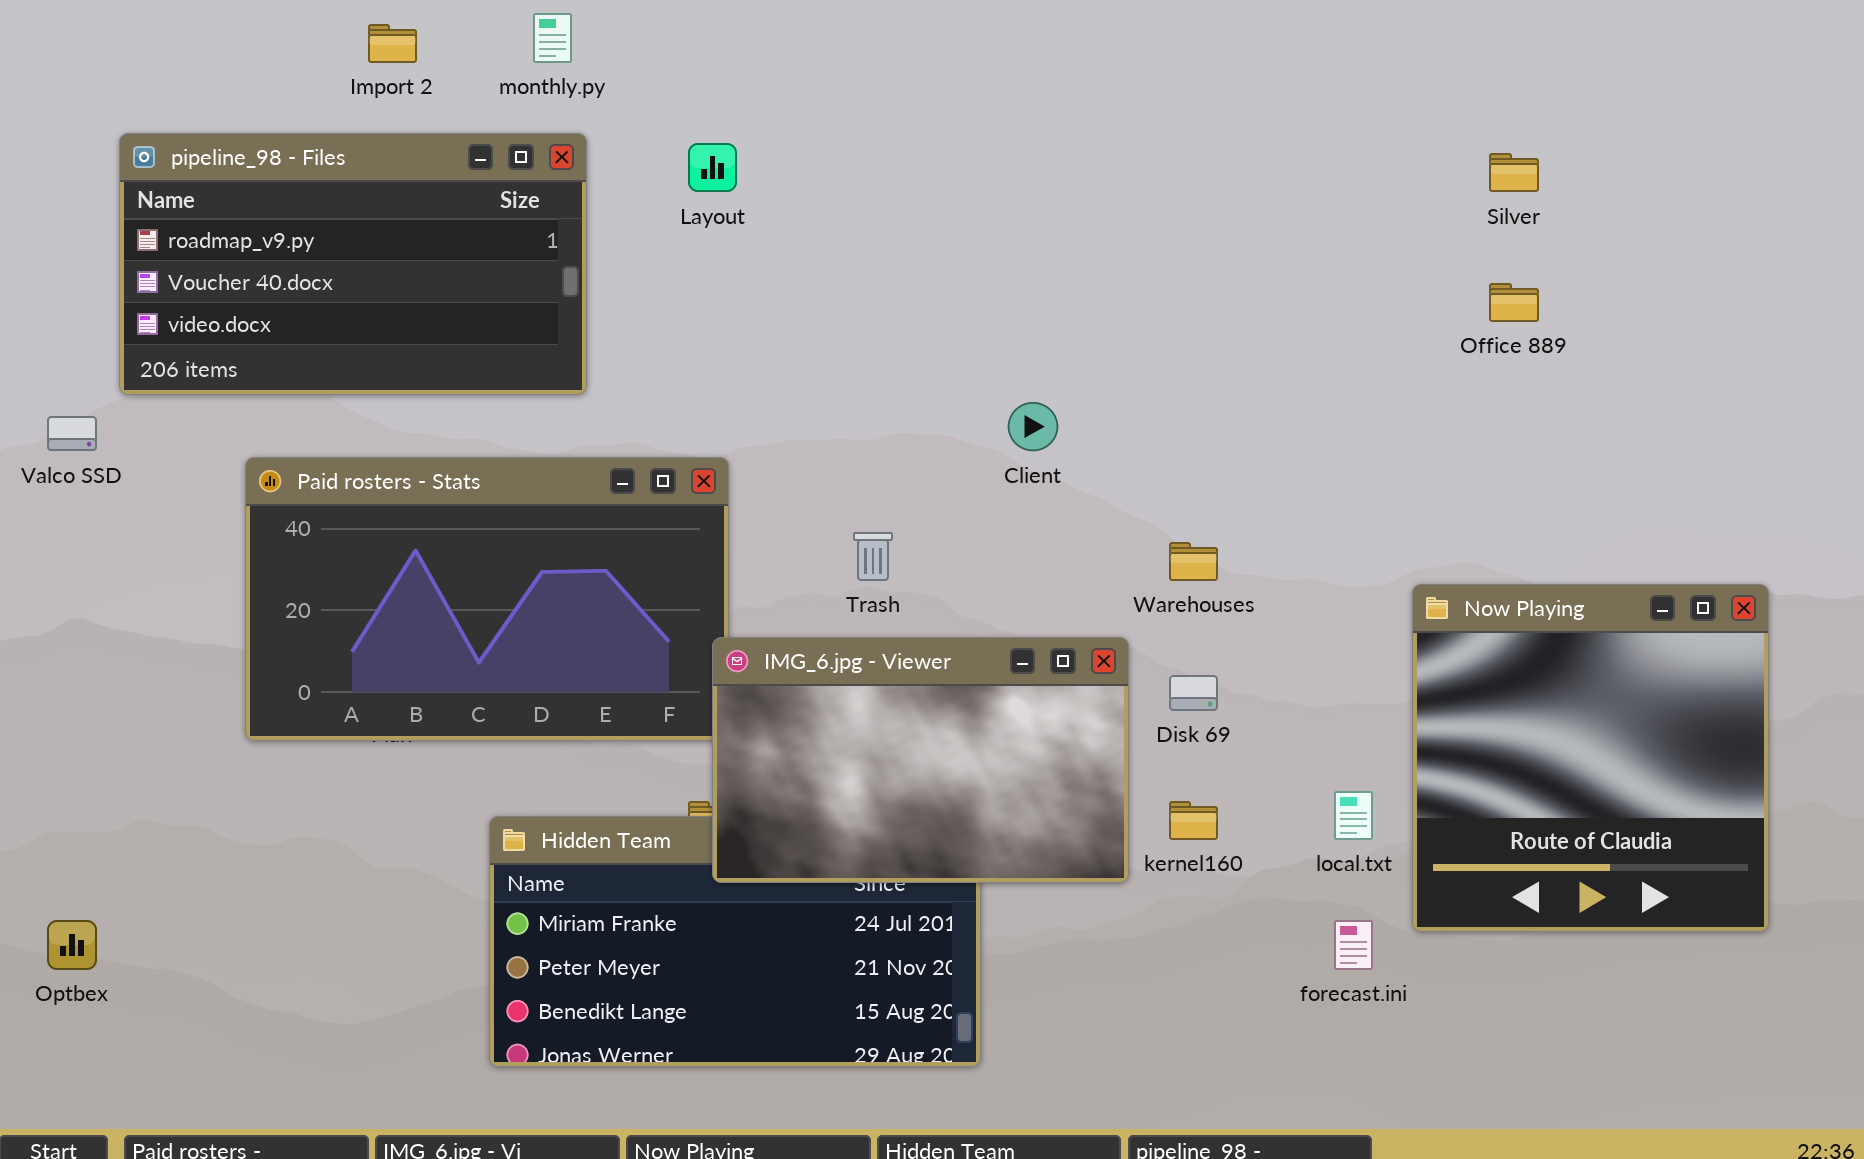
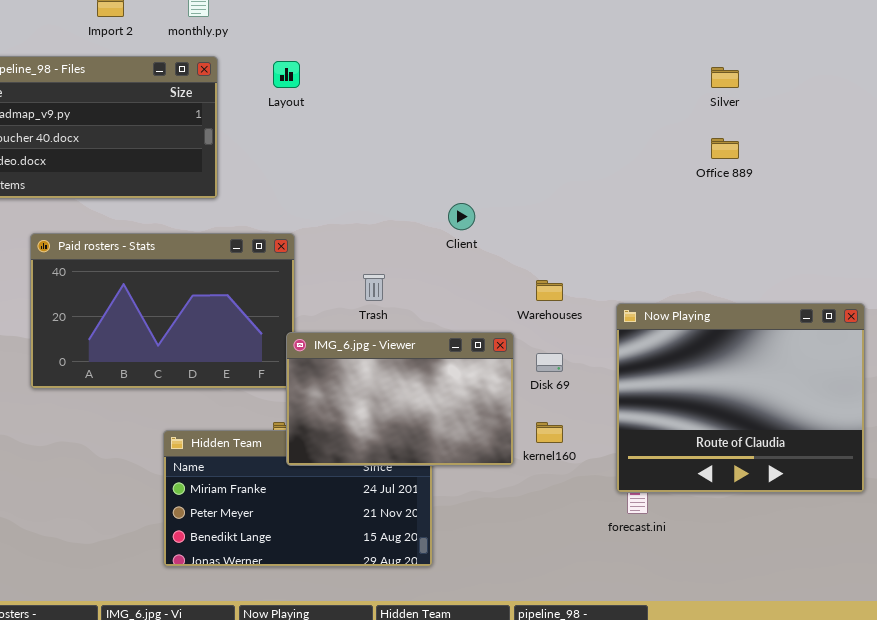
Now Playing: [1412,584,1769,932] -> [616,303,865,493], resized

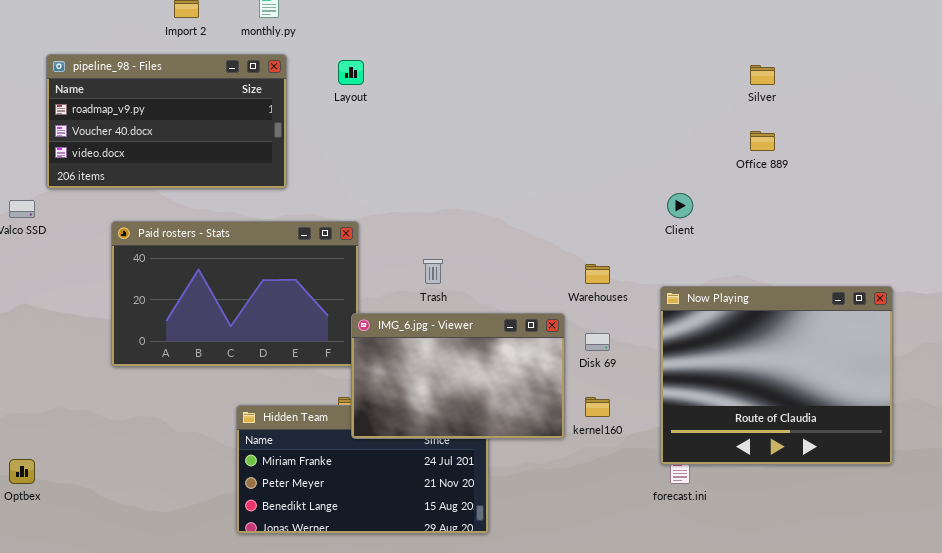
Client: [448,203,475,230] -> [667,193,693,218], moved

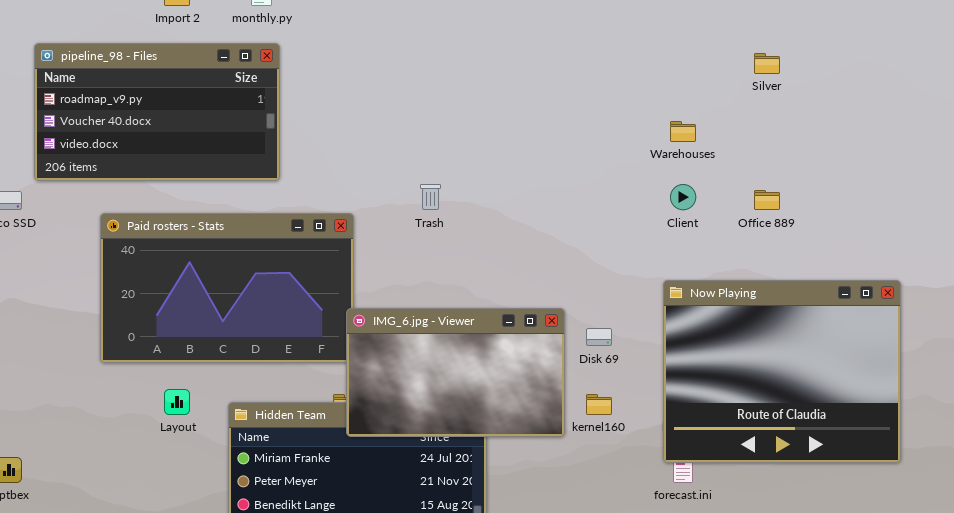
Layout: [338,60,364,85] -> [164,389,190,415], moved
Office 889: [750,131,775,151] -> [754,190,780,210], moved
Trash: [423,259,443,284] -> [420,184,441,210], moved
Warehouses: [585,264,610,284] -> [670,121,696,142], moved

